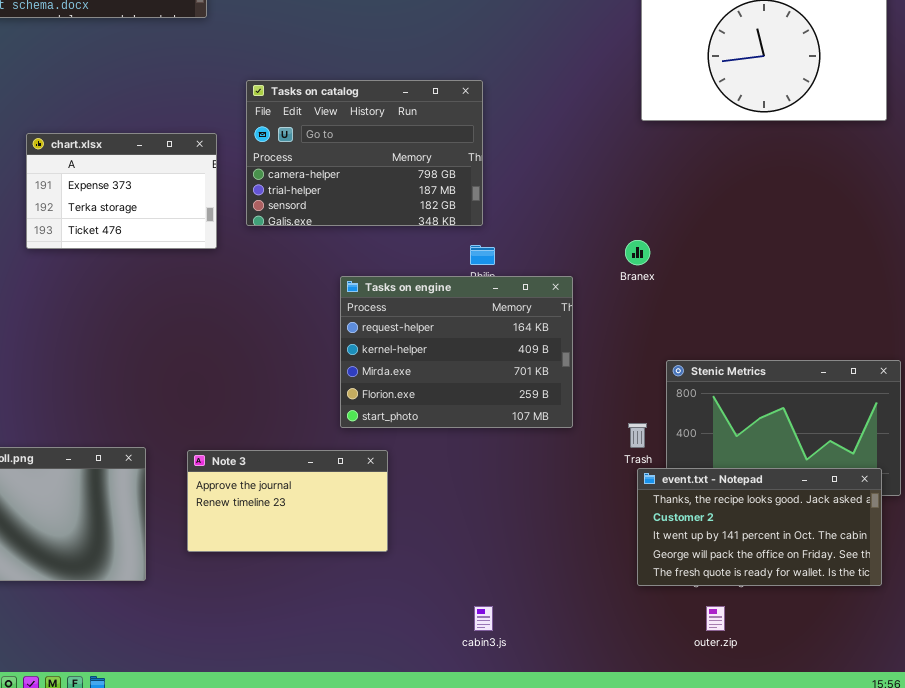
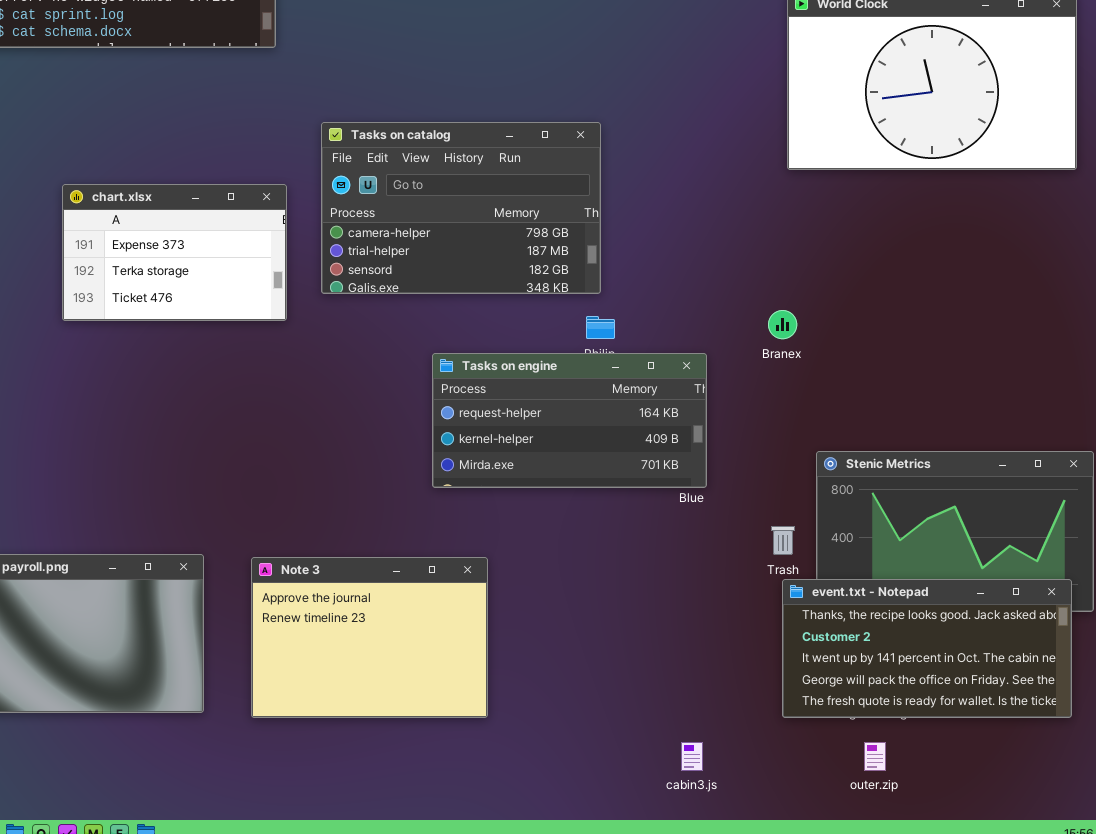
Tasks on engine: [340,276,573,428] -> [432,353,707,488], resized
Note 3: [187,450,388,552] -> [251,557,488,718], resized
cabin3.js: [474,606,493,631] -> [681,742,703,771], moved

